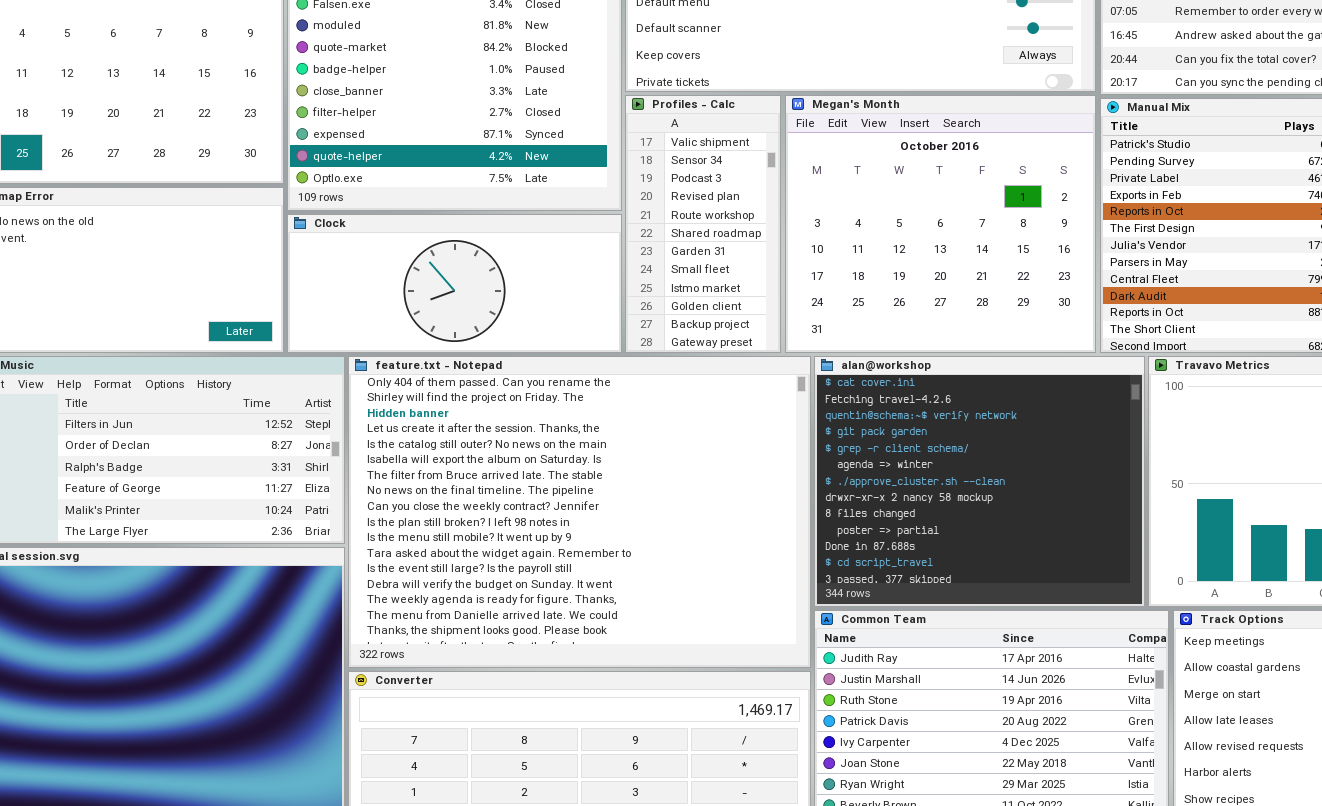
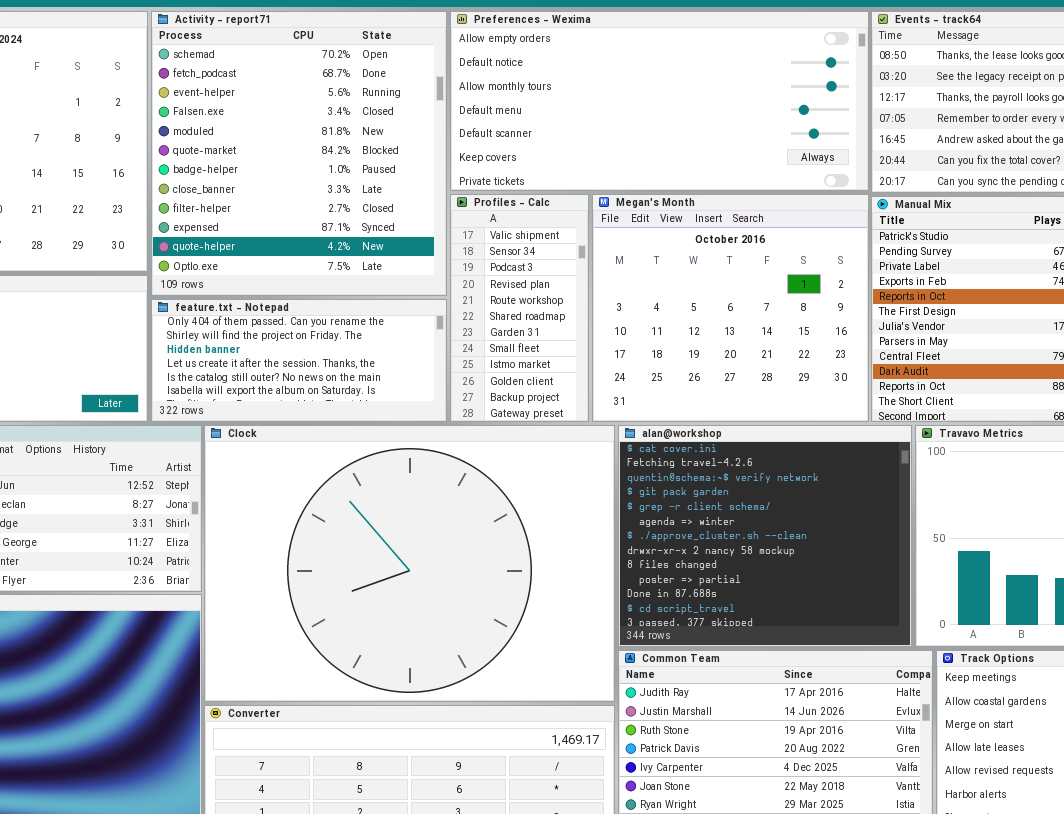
Clock: [287,214,622,353] -> [204,425,615,702], moved, resized
feature.txt - Notepad: [348,356,811,668] -> [151,299,447,422], moved, resized

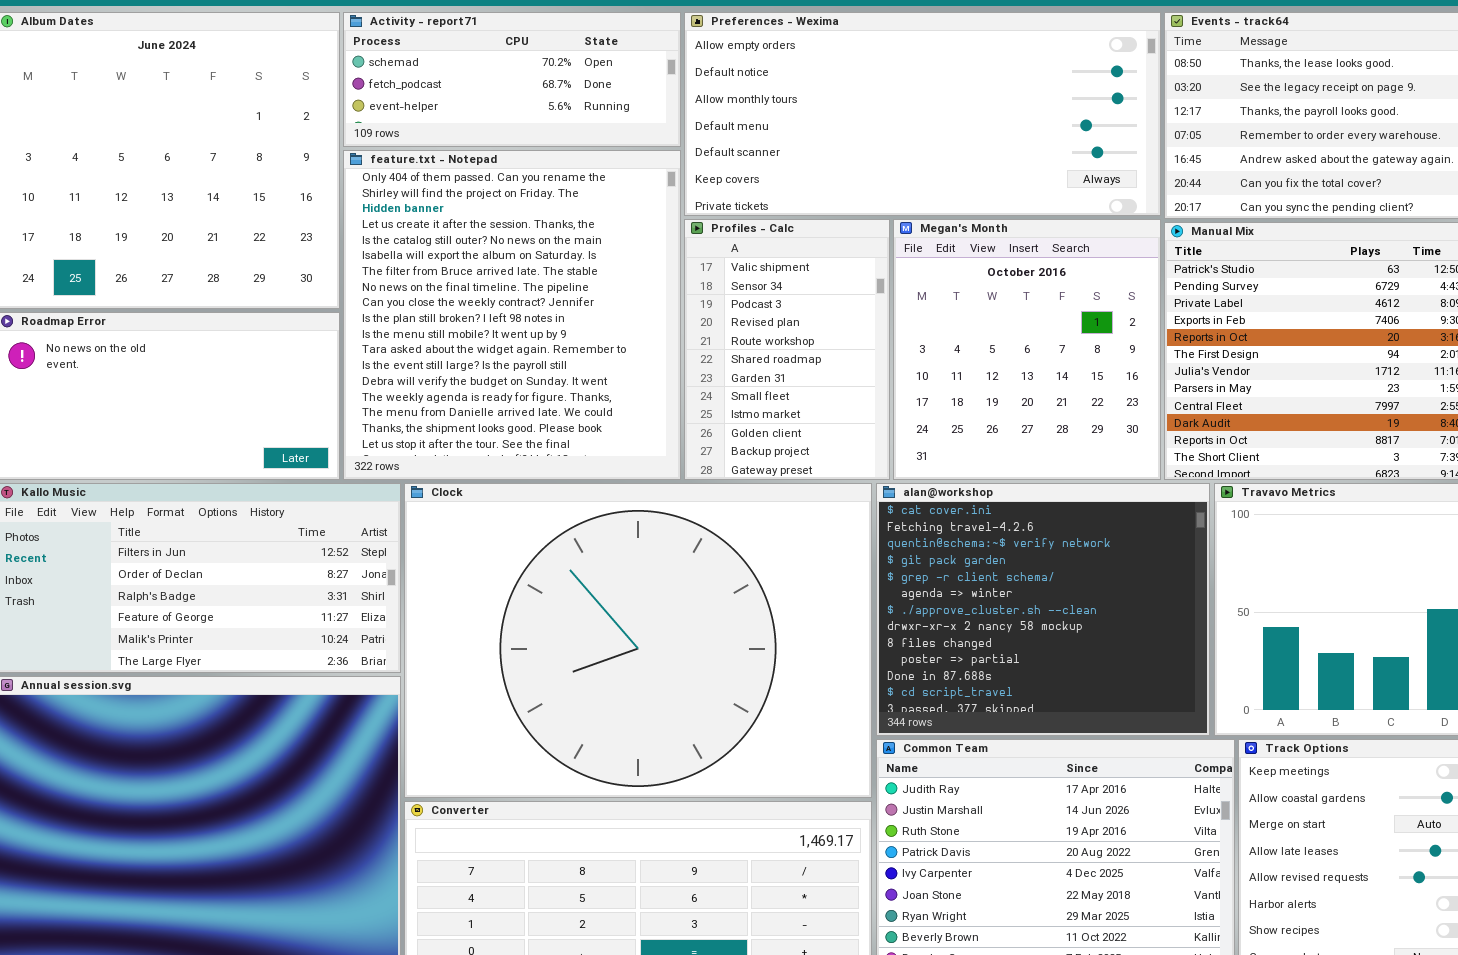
Activity - report71: [151,11,447,296] -> [343,12,681,147], resized
Profiles - Calc: [450,194,589,422] -> [684,219,890,480], resized
Megan's Month: [592,194,869,422] -> [893,219,1161,480], resized
feature.txt - Notepad: [151,299,447,422] -> [343,150,681,480], resized

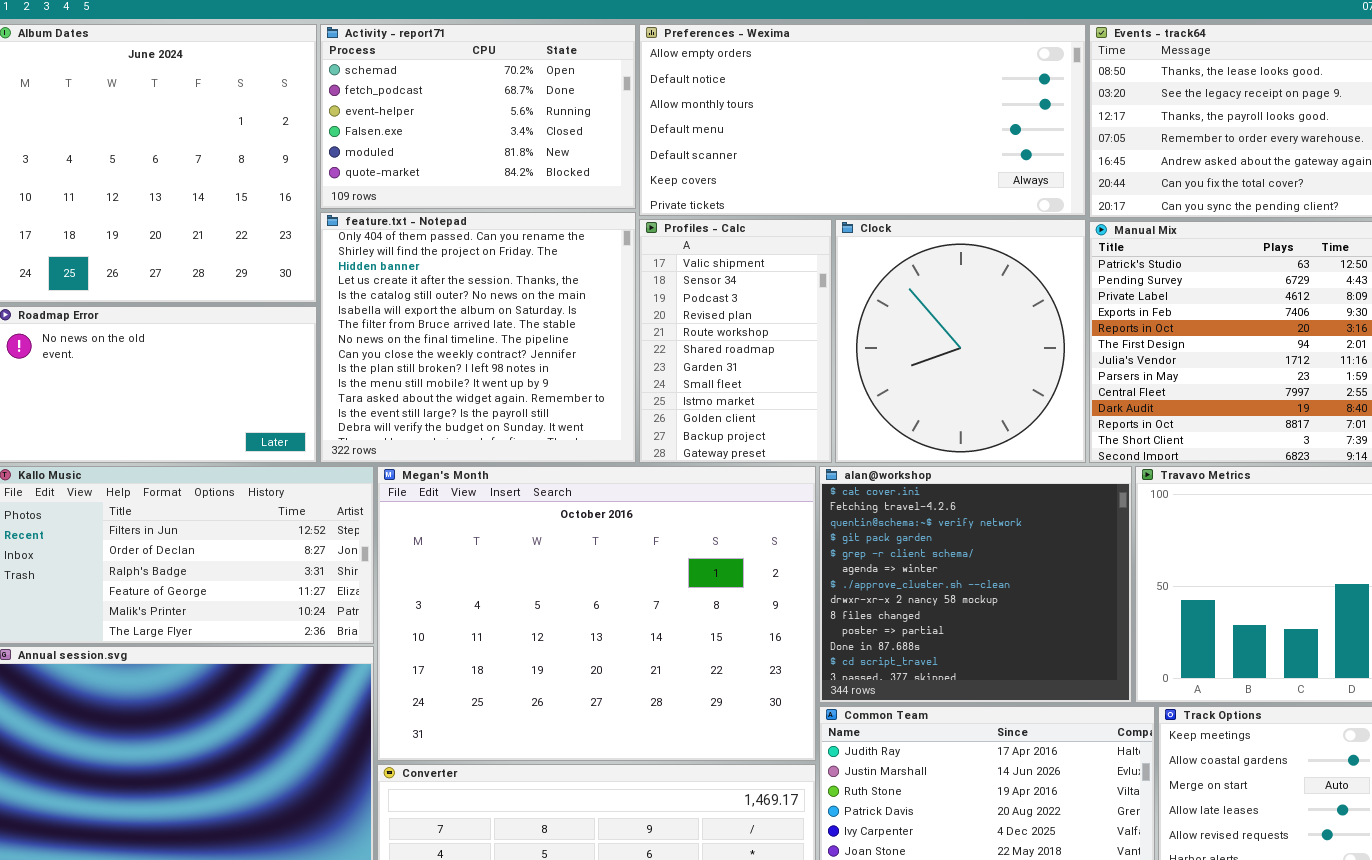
Activity - report71: [343,12,681,147] -> [320,24,636,209], resized
feature.txt - Notepad: [343,150,681,480] -> [320,212,636,463], resized
Megan's Month: [893,219,1161,480] -> [377,466,816,761], moved, resized
Clock: [404,483,872,798] -> [835,219,1086,463], moved, resized

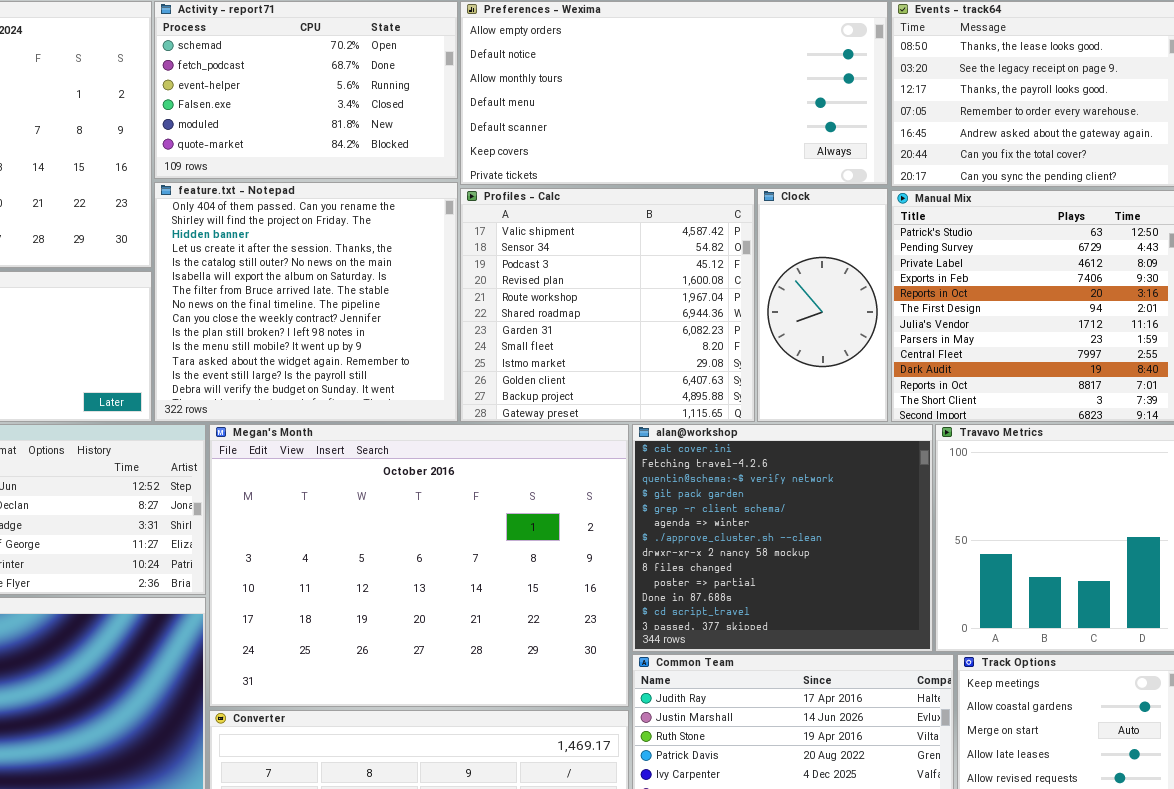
Profiles - Calc: [639,219,832,463] -> [460,188,755,422], resized
Clock: [835,219,1086,463] -> [757,188,888,422], resized

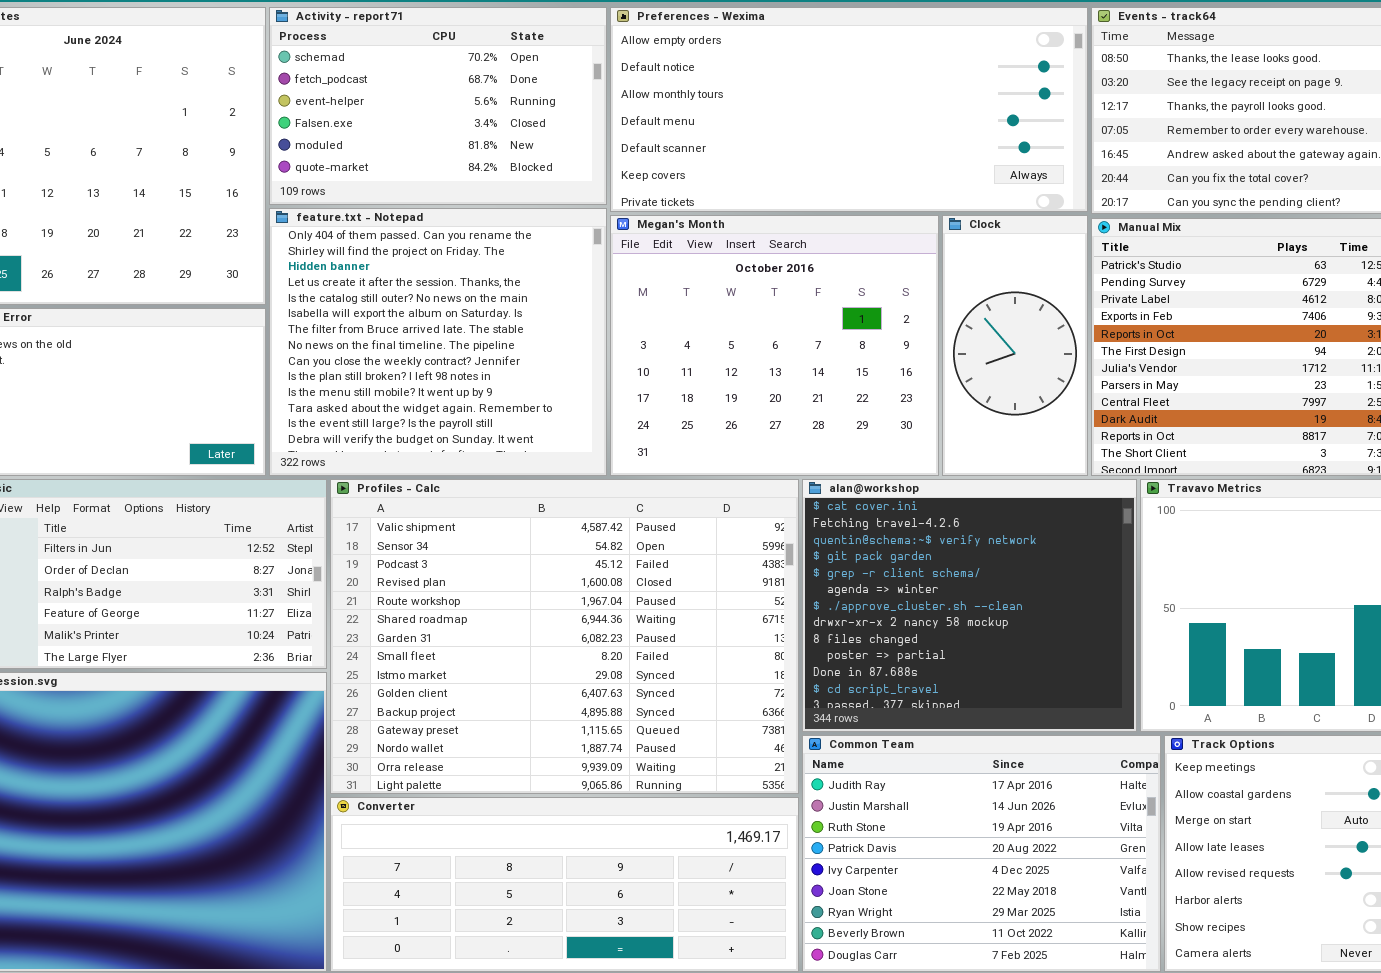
Profiles - Calc: [460,188,755,422] -> [330,479,799,794], moved, resized
Megan's Month: [209,424,629,707] -> [610,215,939,476], moved, resized

